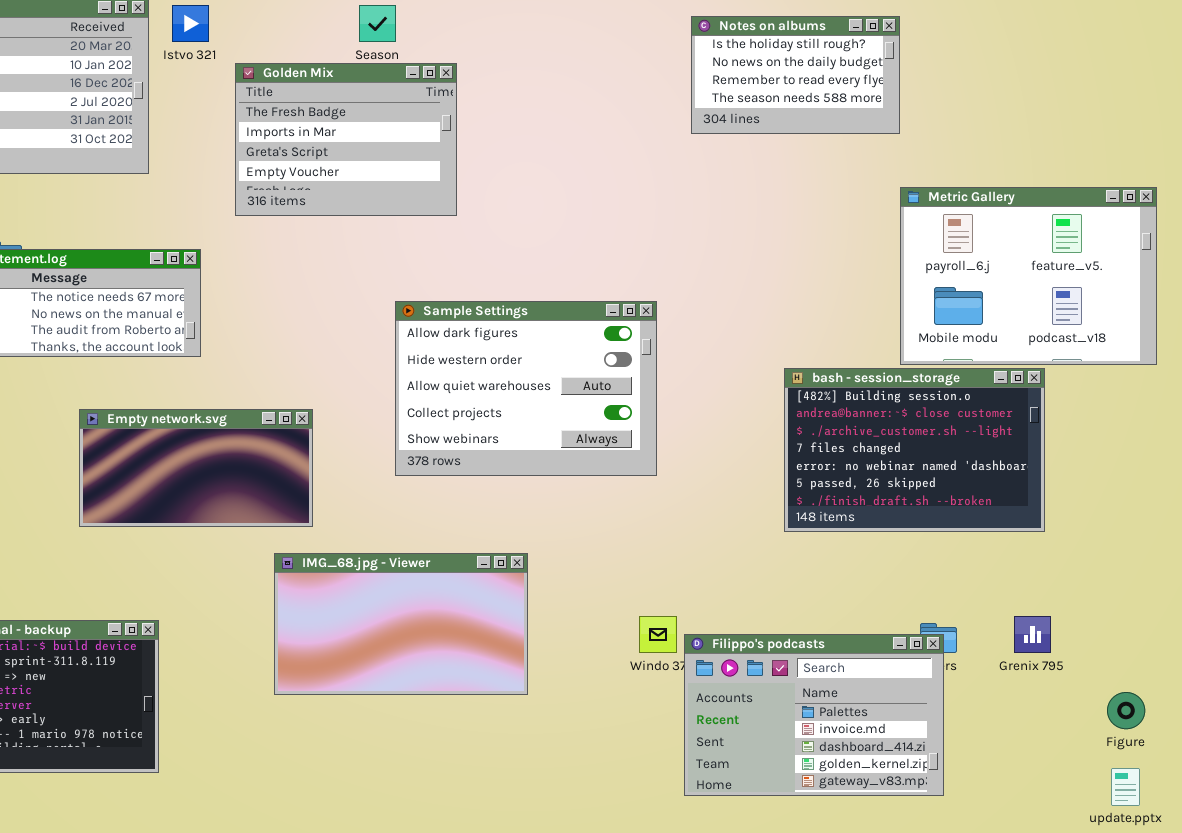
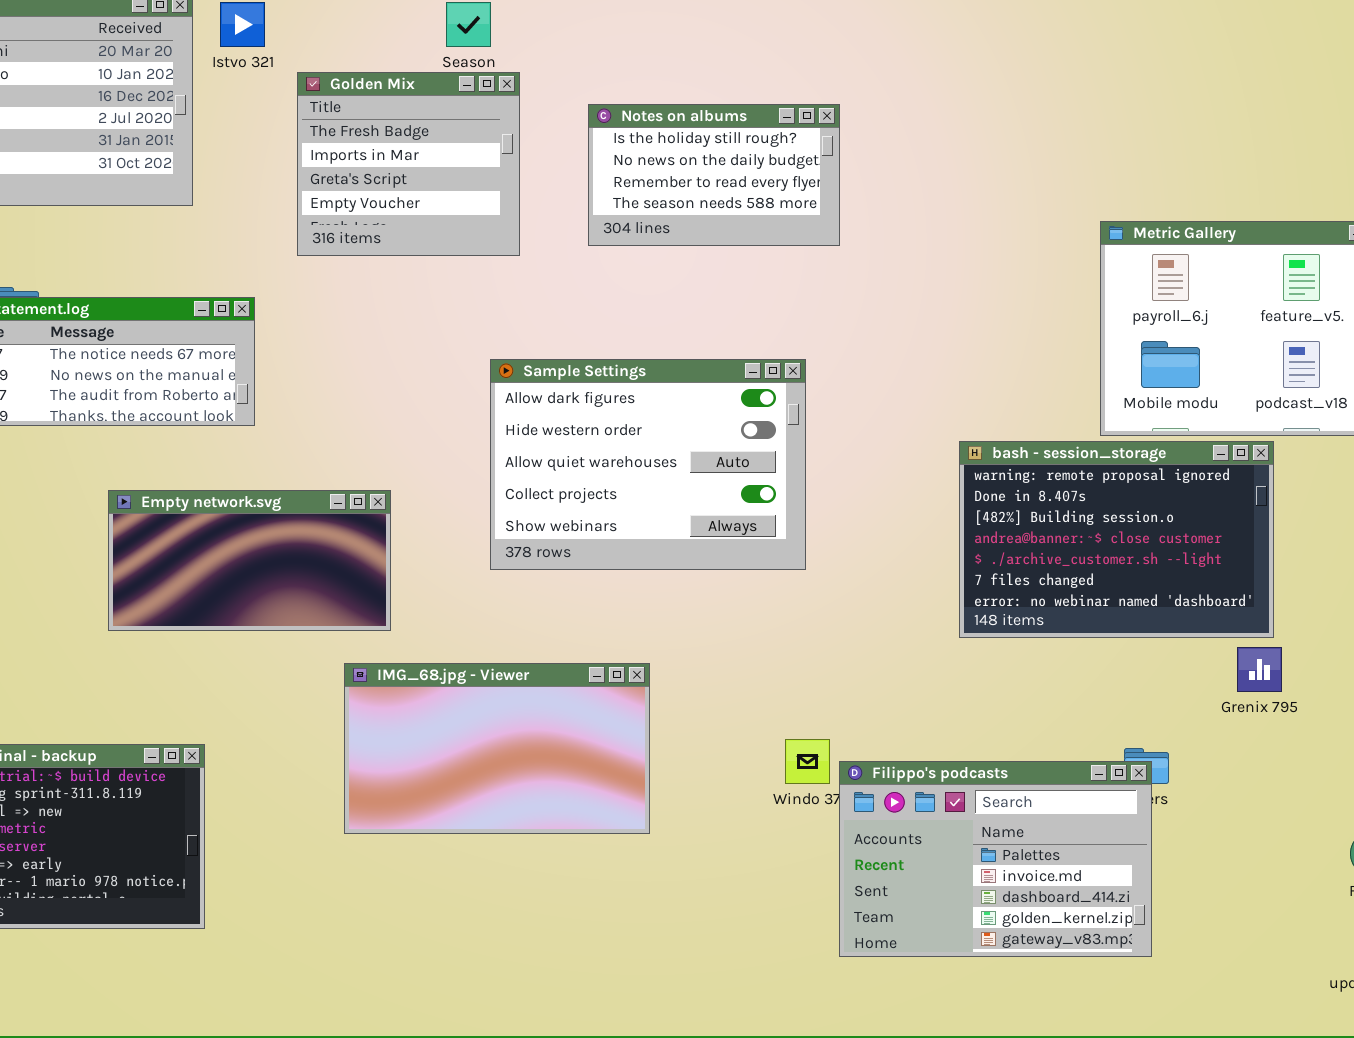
Notes on albums: [691,16,900,134] -> [588,104,840,246], moved
Golden Mix: [235,63,457,216] -> [297,72,520,256], resized
bash - session_storage: [784,368,1045,532] -> [959,441,1274,638], scrolled up 2 rows
Grenix 795: [1014,616,1051,653] -> [1237,647,1282,692], moved

